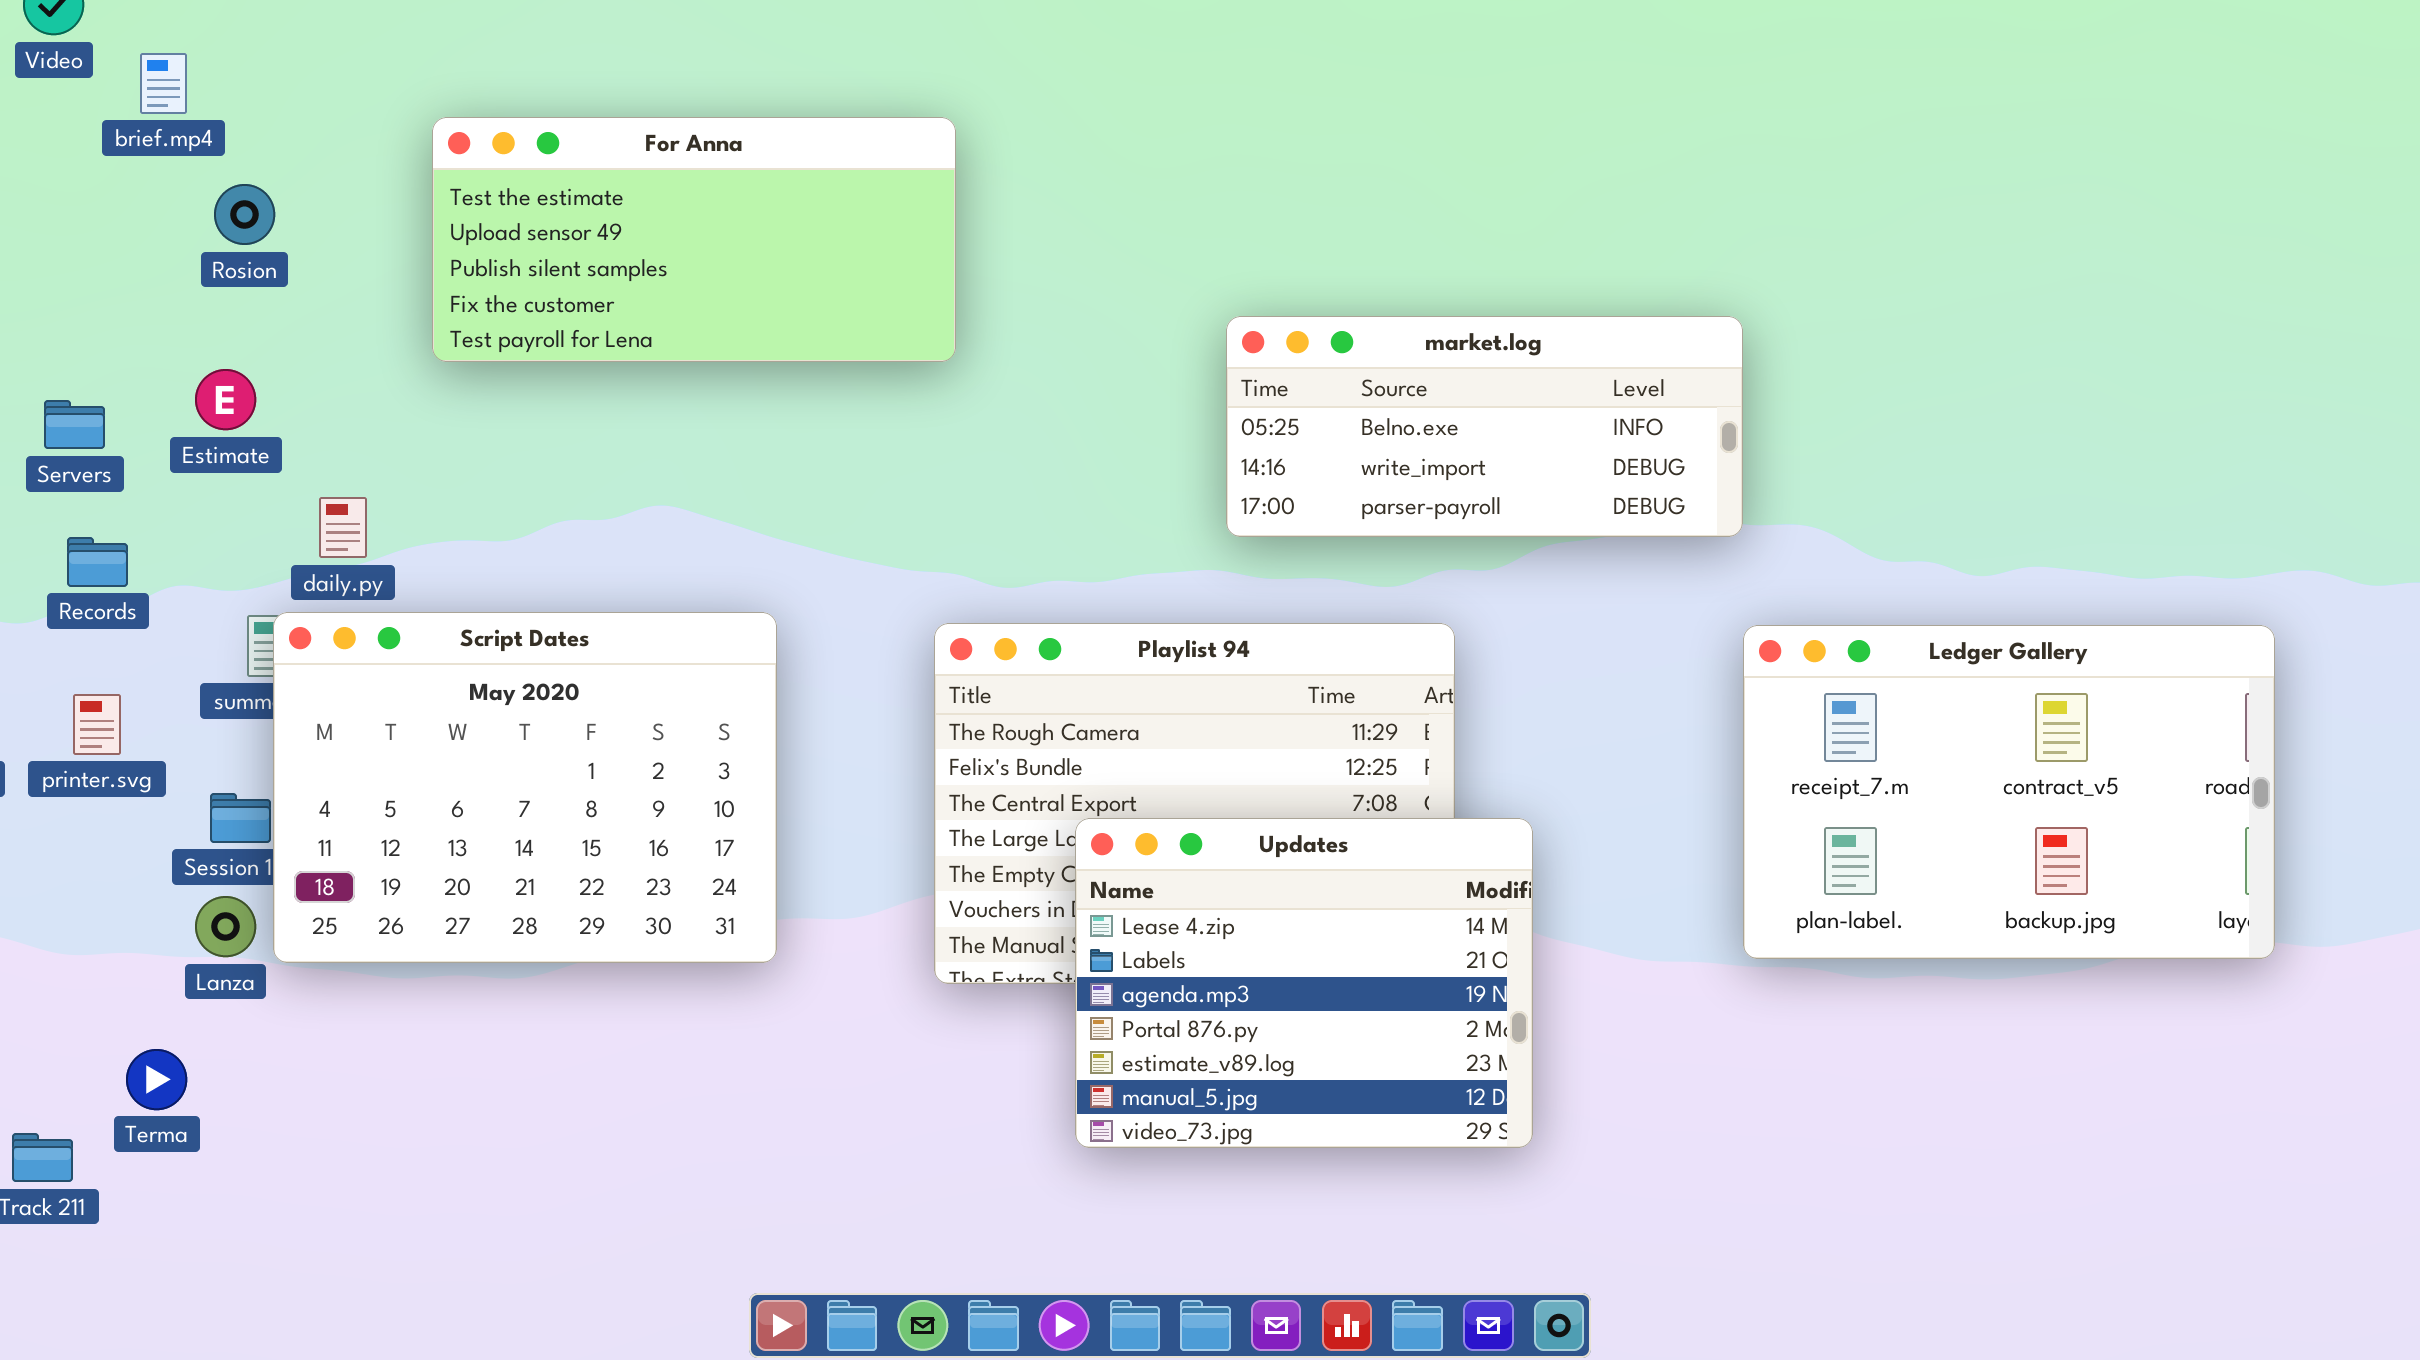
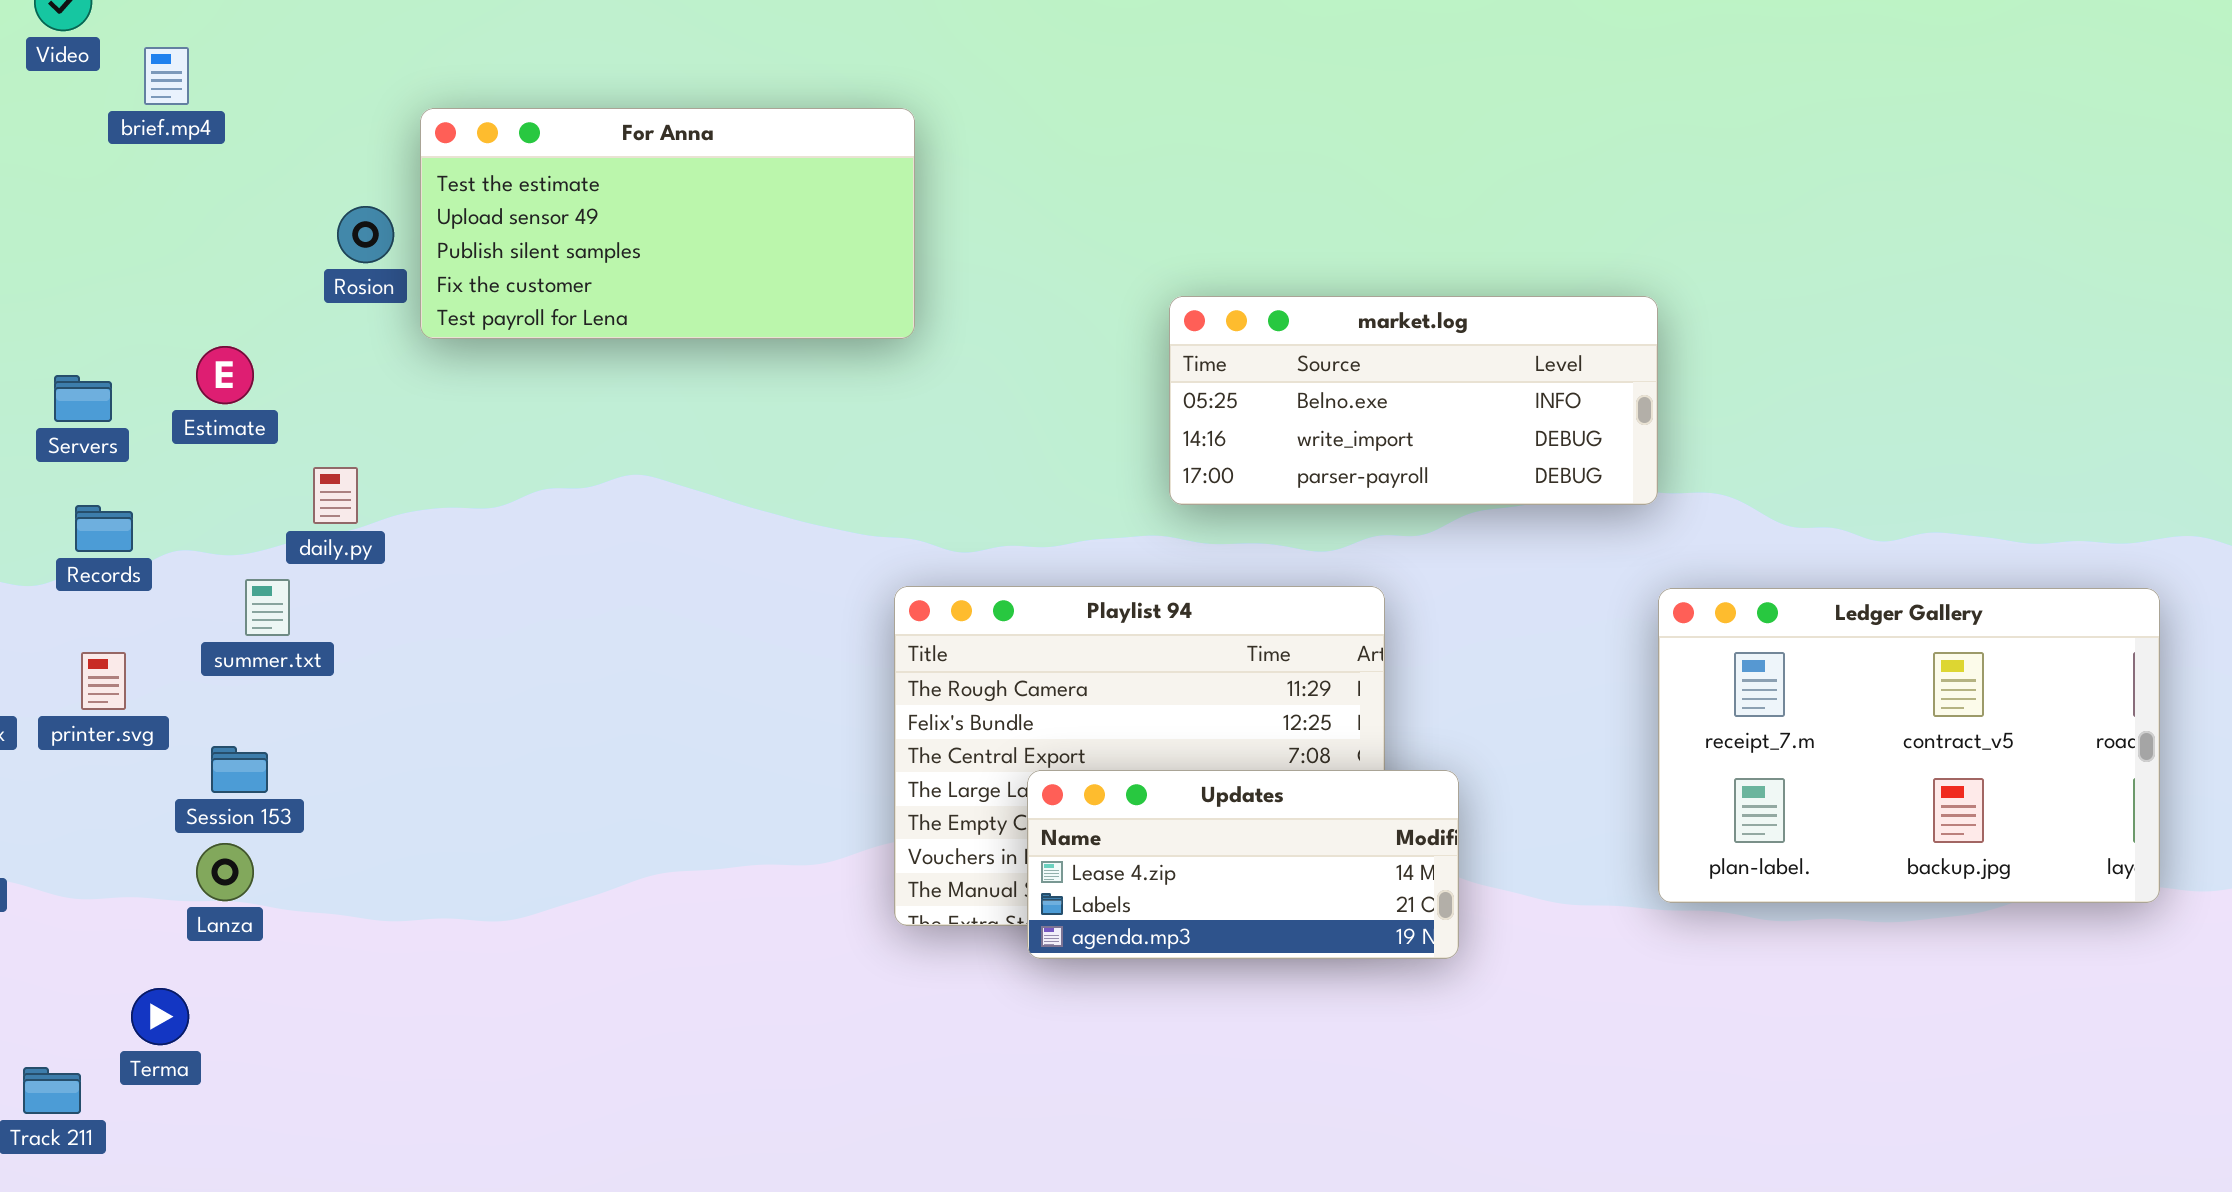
Rosion: [214,184,275,245] -> [337,206,394,263], moved
Script Dates: [273,612,777,963] -> none, closed
Updates: [1075,818,1533,1148] -> [1027,770,1459,959], resized

